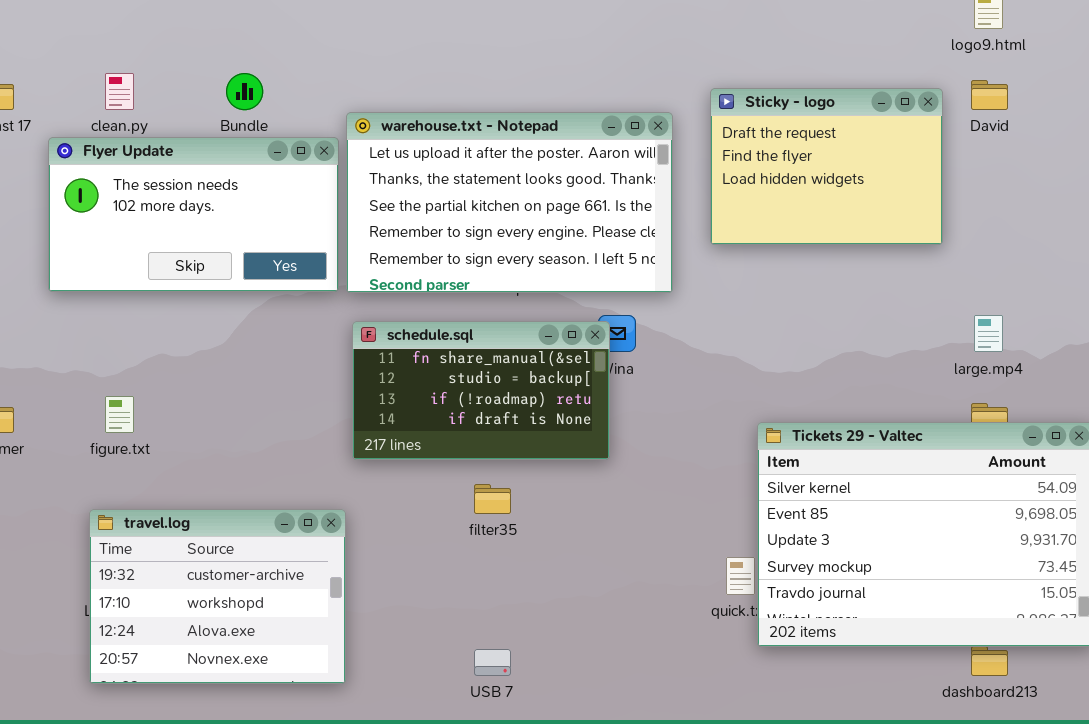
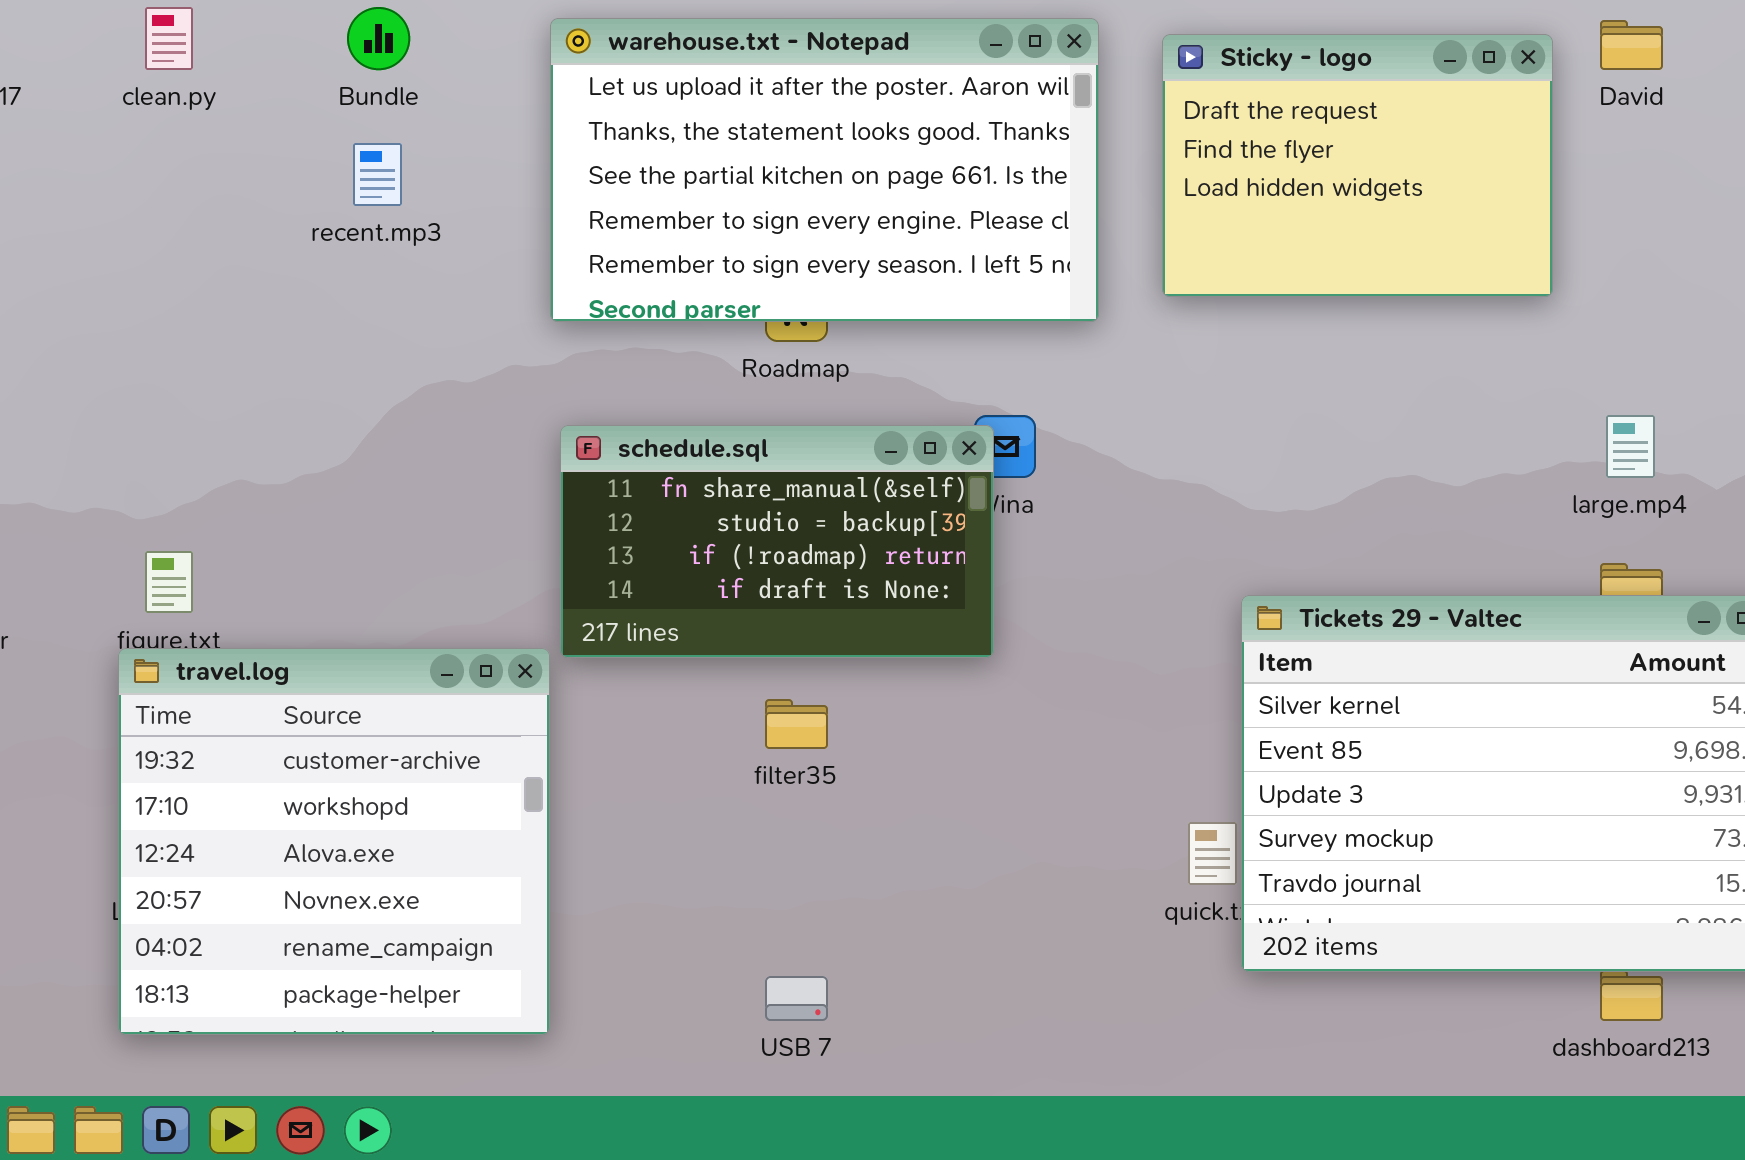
warehouse.txt - Notepad: [346,112,673,293] -> [550,18,1099,322], moved
Flyer Update: [48,137,339,292] -> none, closed
travel.log: [89,509,346,684] -> [118,648,550,1035], resized

